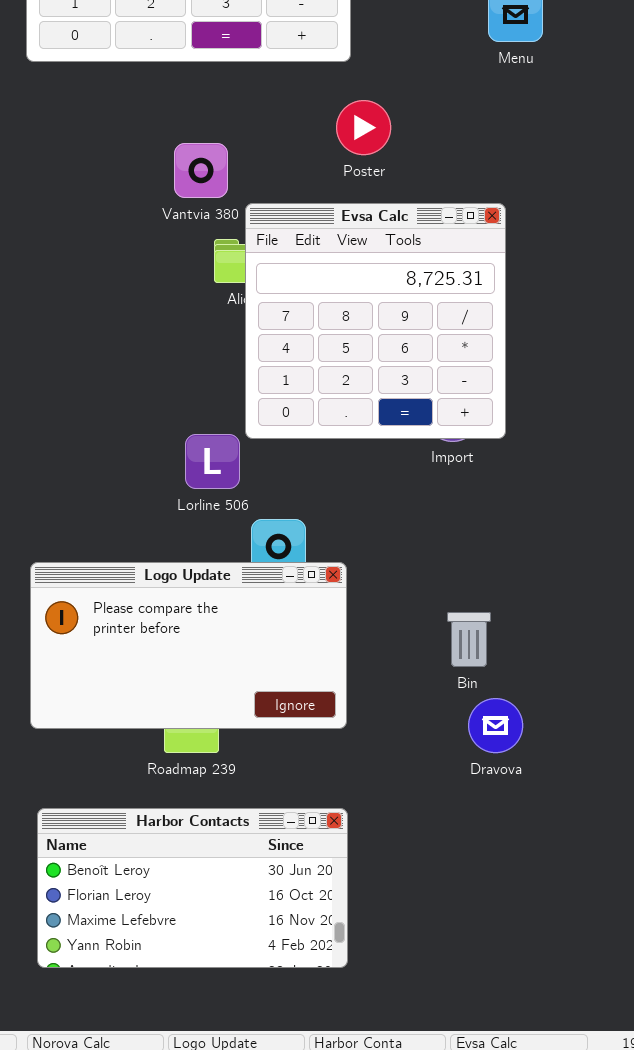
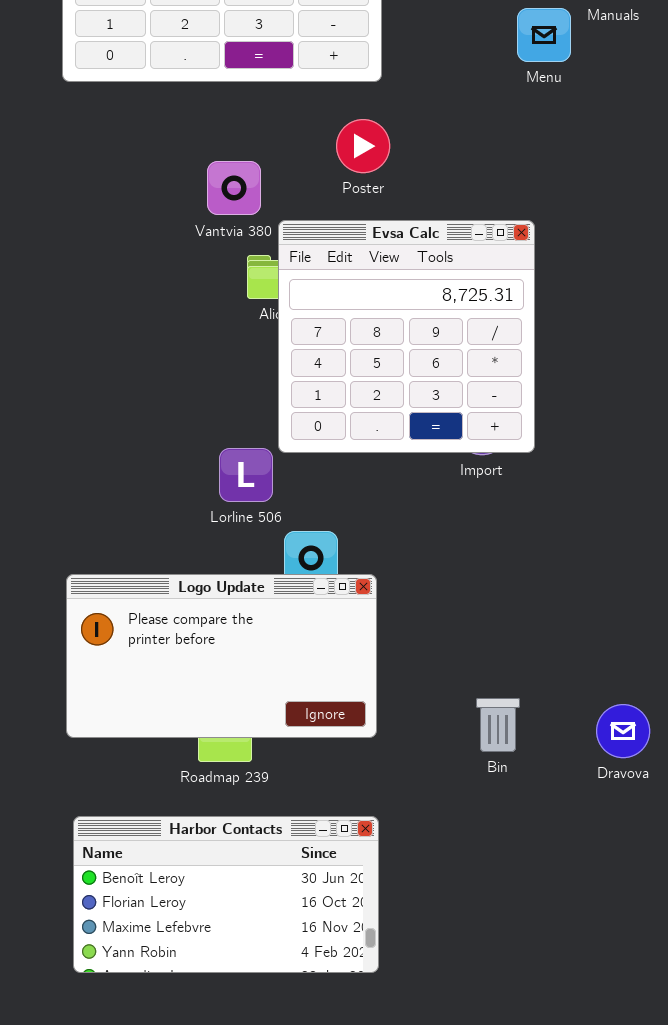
Poster: [336,100,391,155] -> [336,119,390,173], moved
Bin: [447,612,491,667] -> [476,698,520,752], moved
Dravova: [468,698,523,753] -> [596,704,650,758], moved

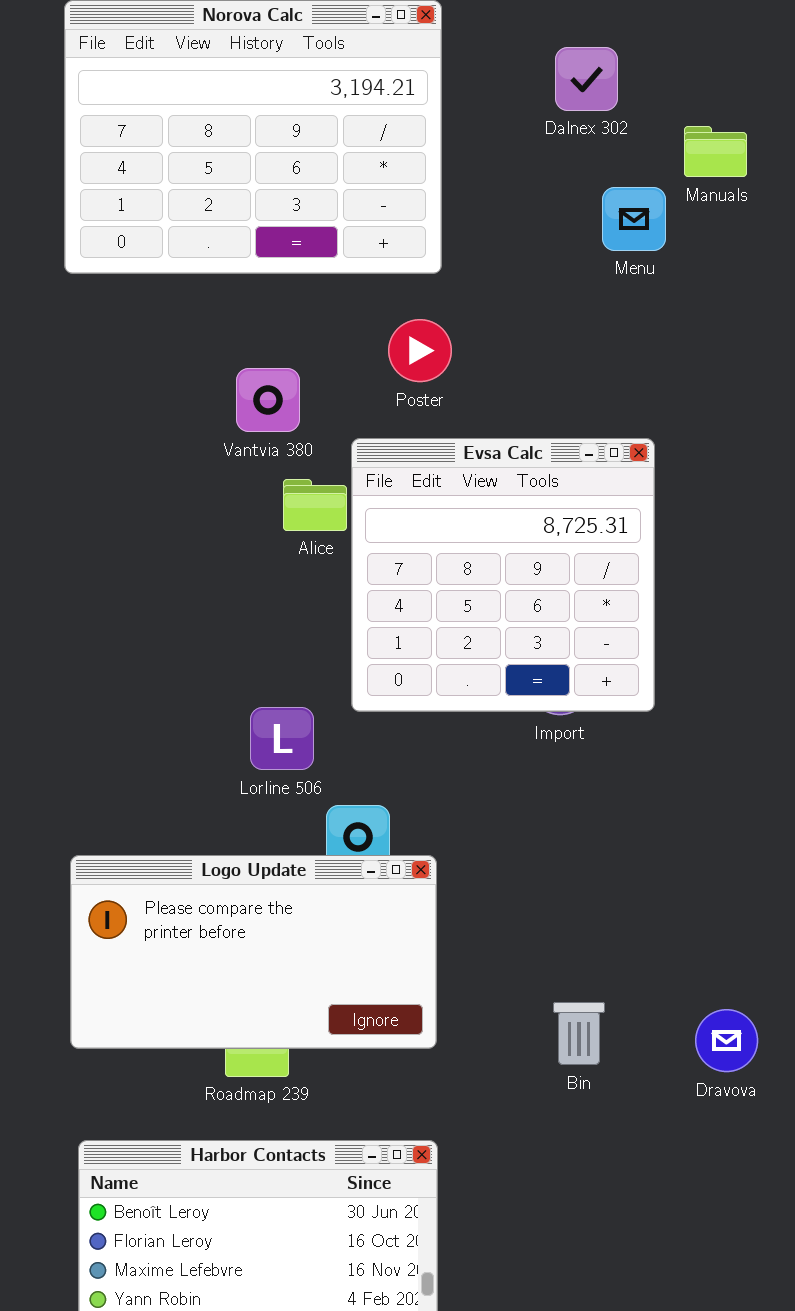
Evsa Calc: [278,220,535,453] -> [351,438,655,712], moved

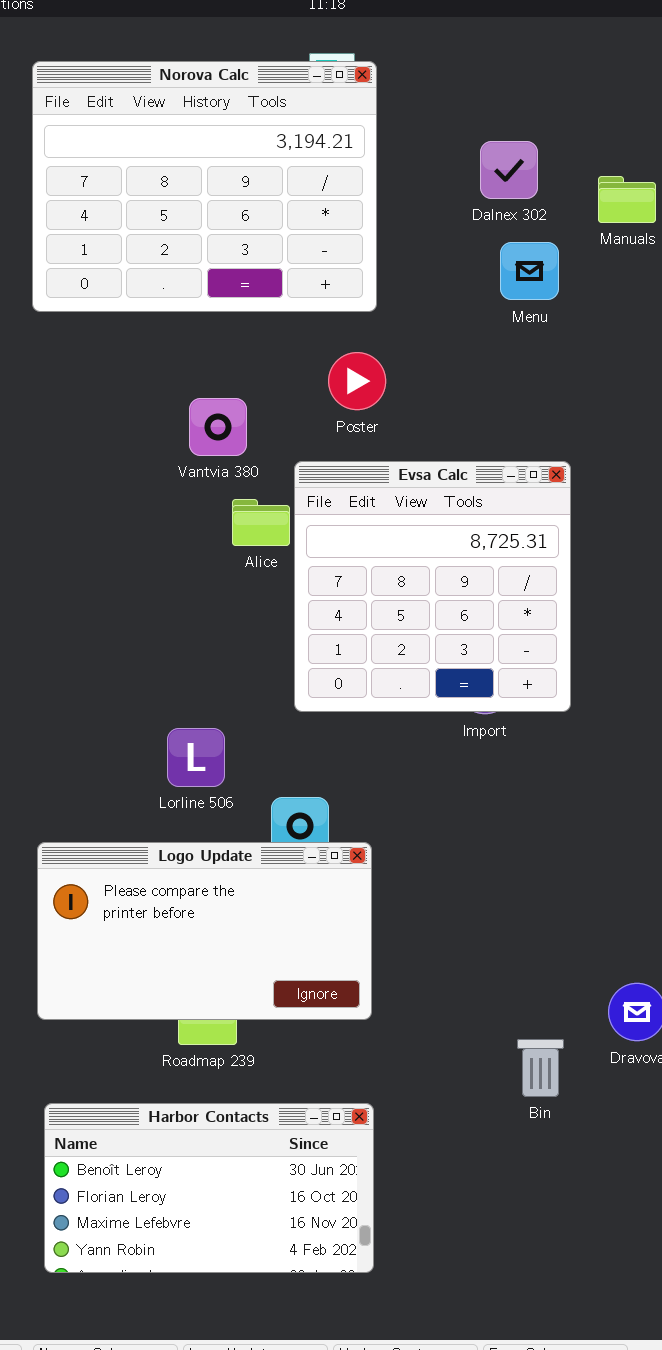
Dalnex 302: [555,47,618,111] -> [480,141,538,199], moved
Menu: [602,187,666,251] -> [500,242,559,300], moved
Lorline 506: [250,707,314,770] -> [167,728,225,787], moved
Bin: [553,1002,605,1065] -> [517,1039,564,1097], moved

